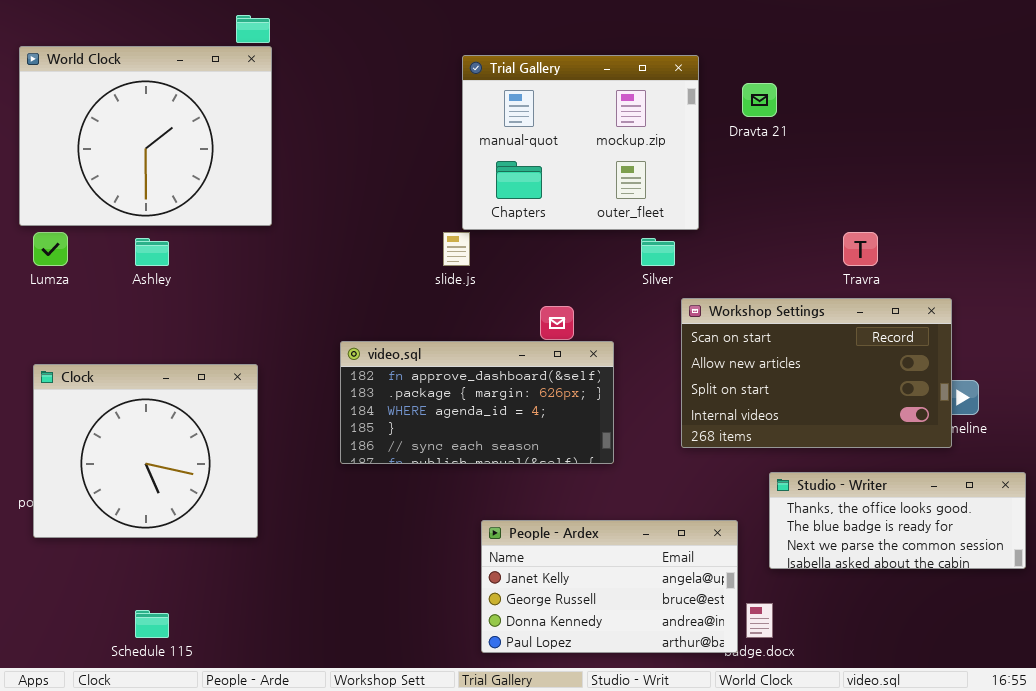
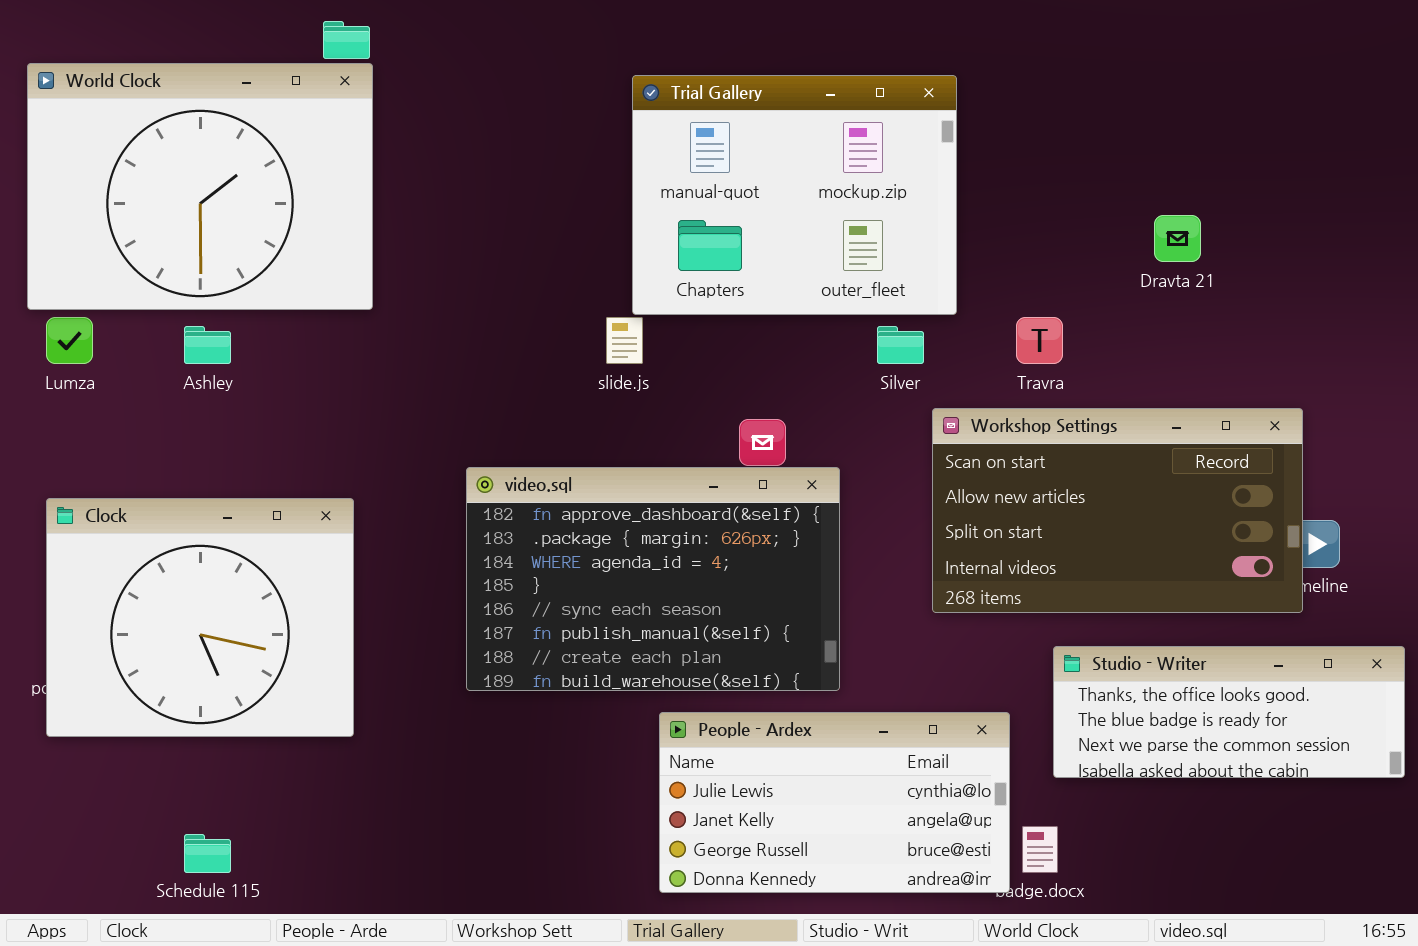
Dravta 21: [742,83,777,117] -> [1154,215,1201,262], moved
Travra: [843,232,878,266] -> [1016,317,1063,364], moved
video.sql: [340,341,614,464] -> [466,467,840,691], resized
People - Ardex: [481,520,738,653] -> [659,712,1010,893], scrolled up 1 row

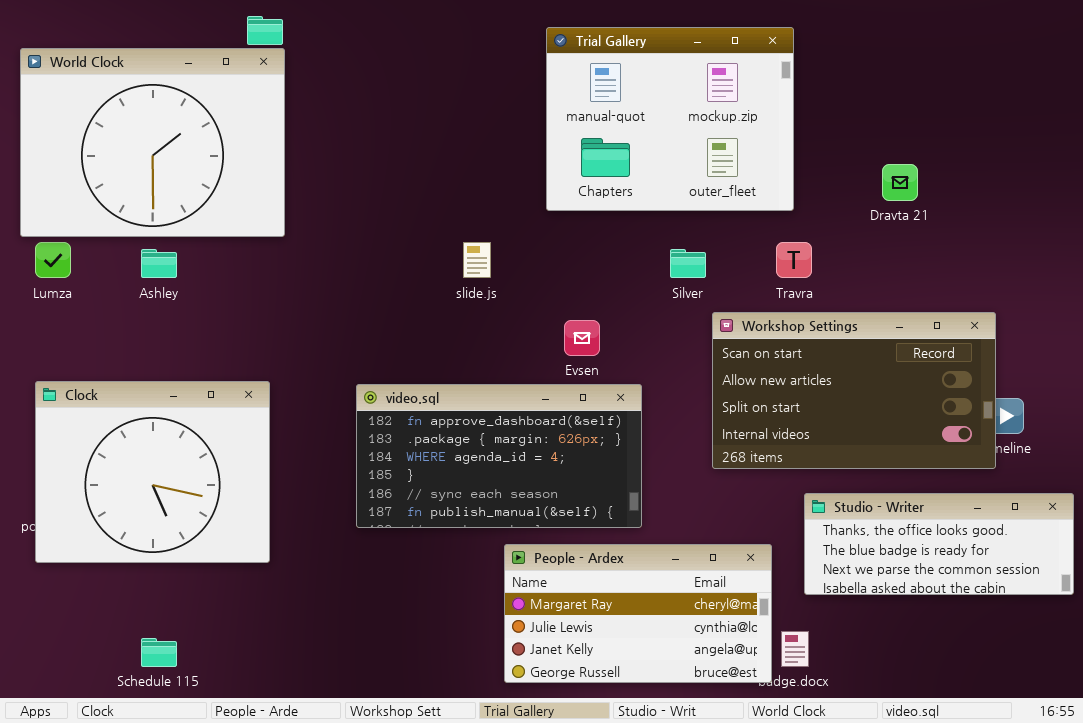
Trial Gallery: [632,75,957,315] -> [546,27,794,211], moved
video.sql: [466,467,840,691] -> [356,384,642,528], resized
People - Ardex: [659,712,1010,893] -> [504,544,772,683], scrolled up 1 row

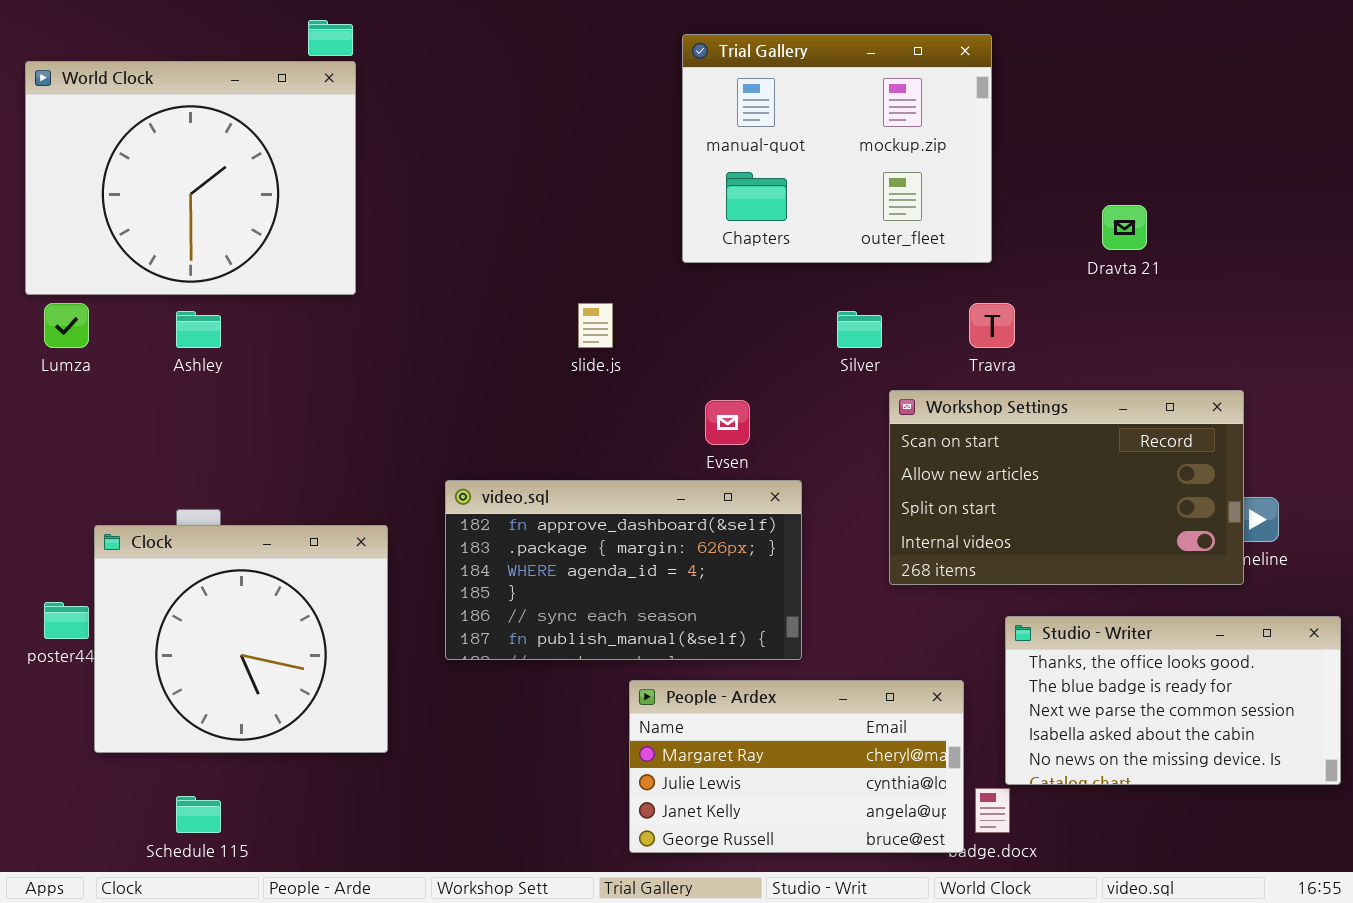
Clock: [35,381,270,563] -> [94,525,388,753], moved
Studio - Writer: [804,493,1074,595] -> [1005,616,1341,785], resized

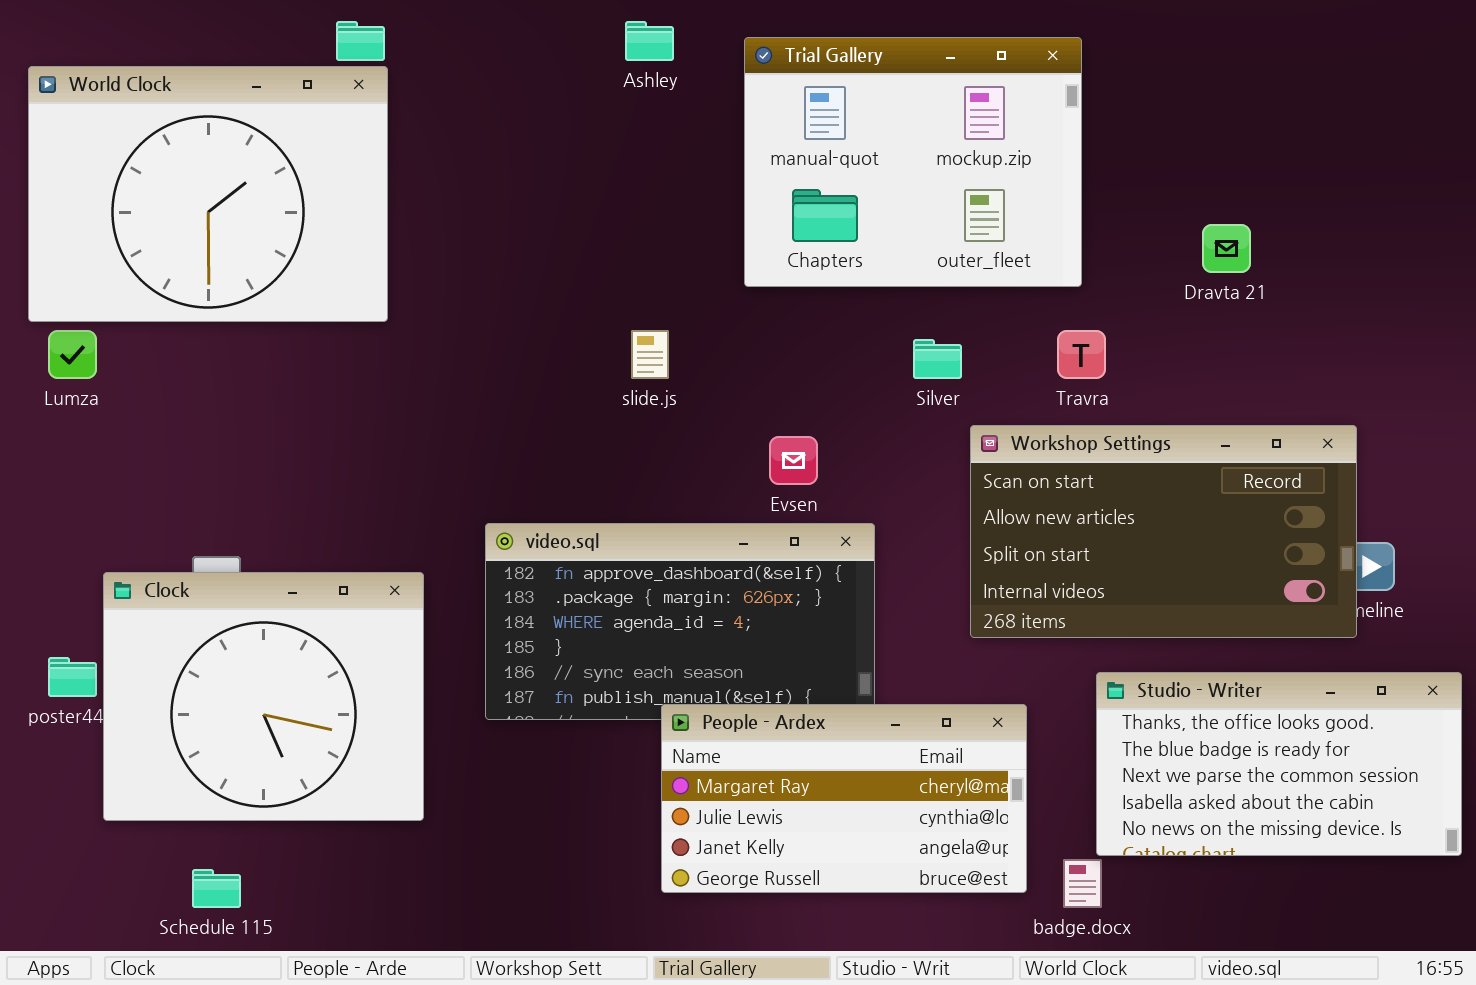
Ashley: [176,311,221,348] -> [625,21,674,61], moved
People - Ardex: [629,680,964,853] -> [661,704,1027,893], moved

